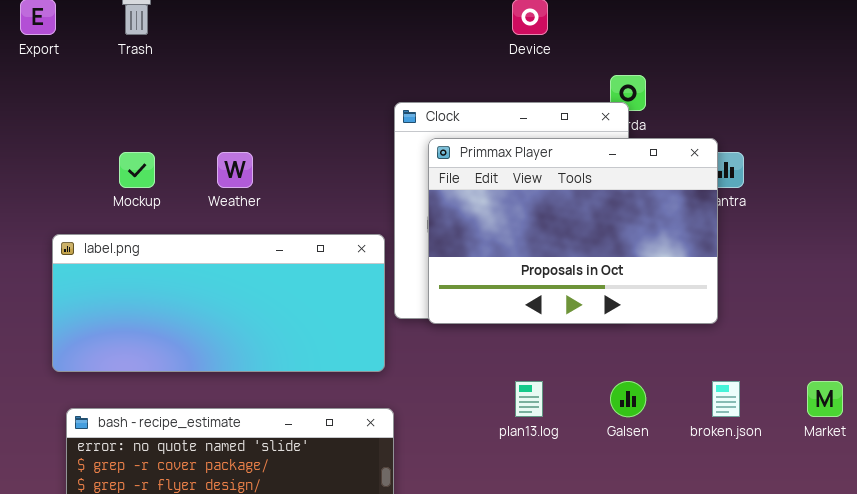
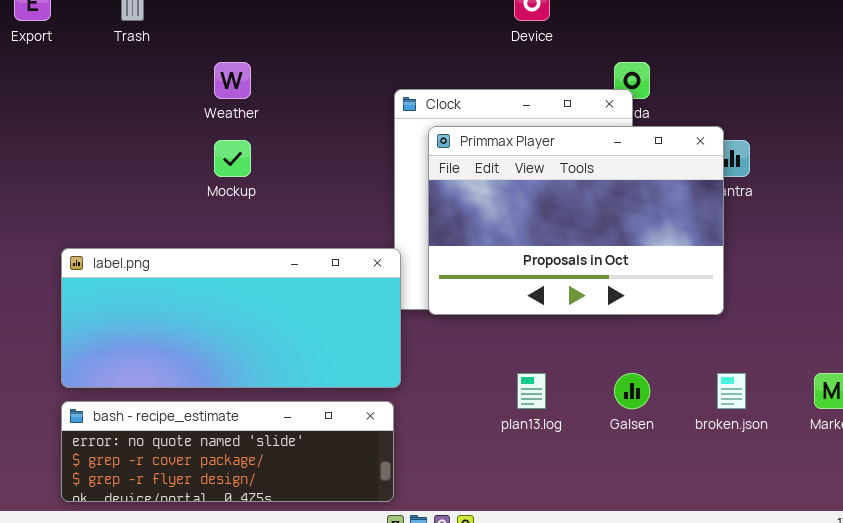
Mockup: [119,152,155,188] -> [214,140,251,177], moved
Weather: [217,152,253,188] -> [214,62,251,99], moved
label.png: [52,234,385,372] -> [61,248,401,388], moved

